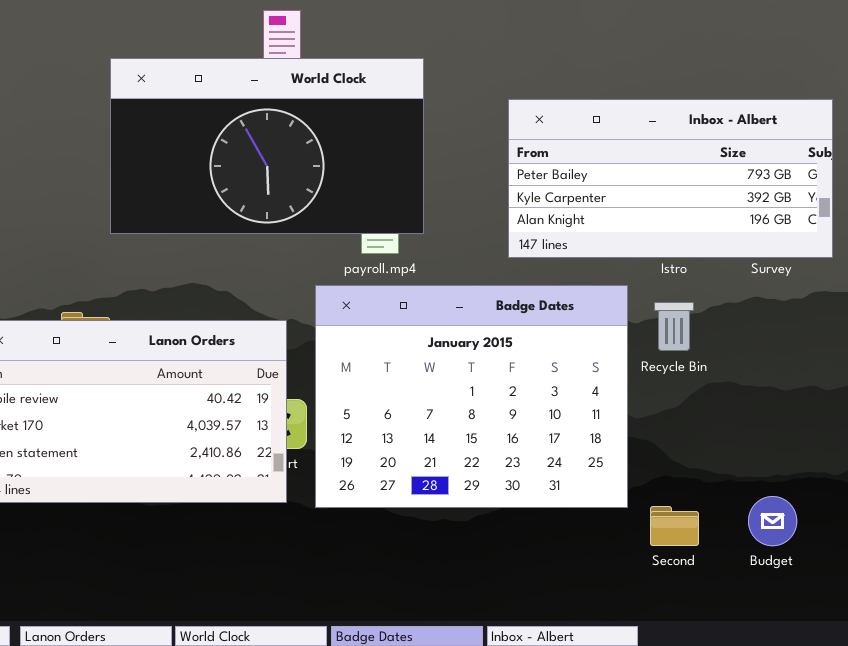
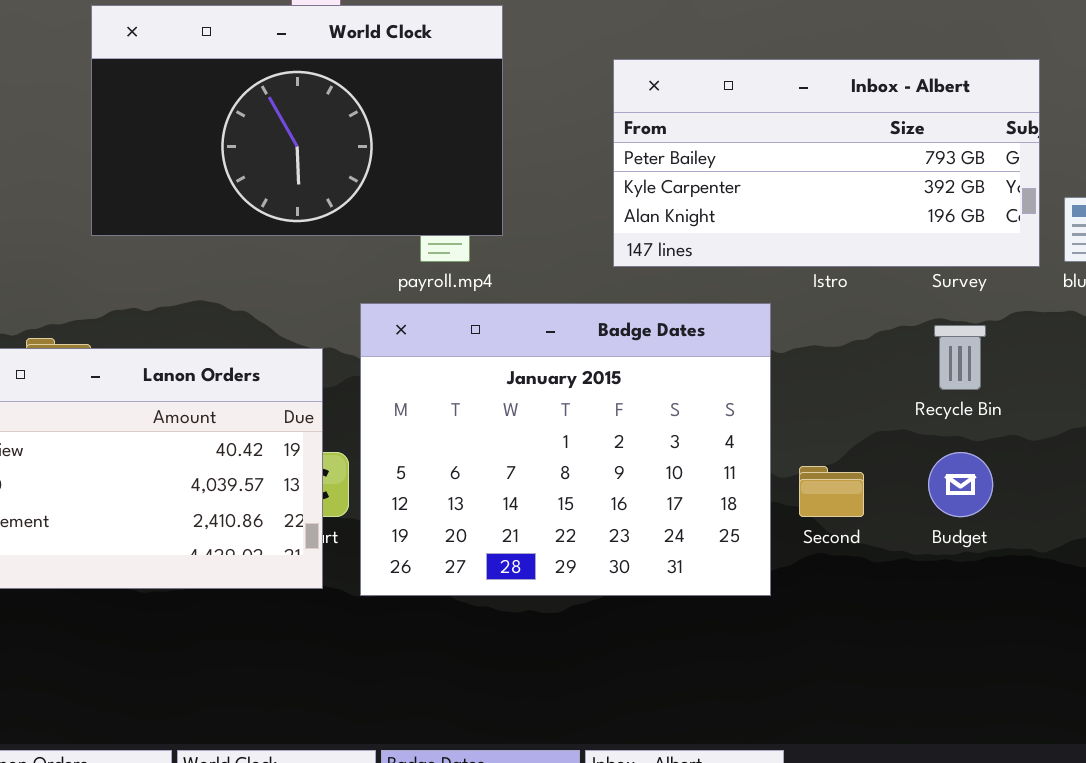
Recycle Bin: [654,302,694,351] -> [934,325,986,390], moved
Budget: [748,496,797,546] -> [928,452,993,517], moved
Second: [650,506,699,546] -> [799,466,864,517], moved

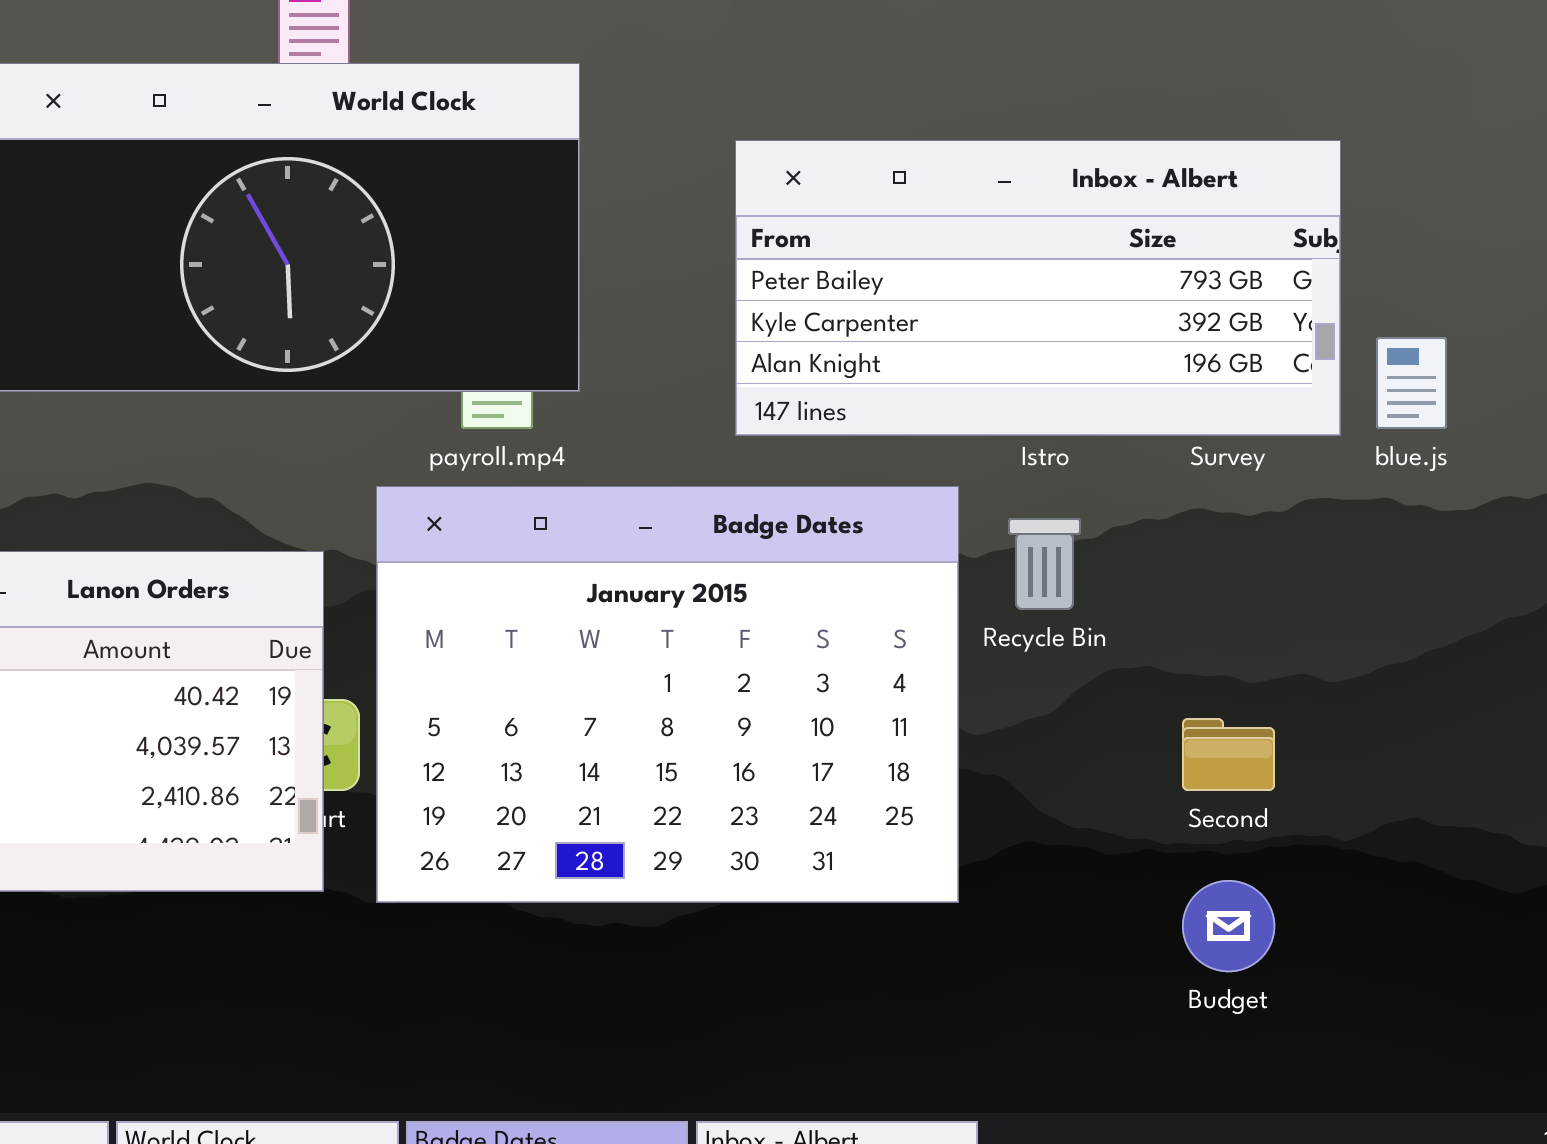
Recycle Bin: [934,325,986,390] -> [1008,518,1081,610], moved
Budget: [928,452,993,517] -> [1182,880,1275,972], moved
Second: [799,466,864,517] -> [1182,718,1275,791], moved

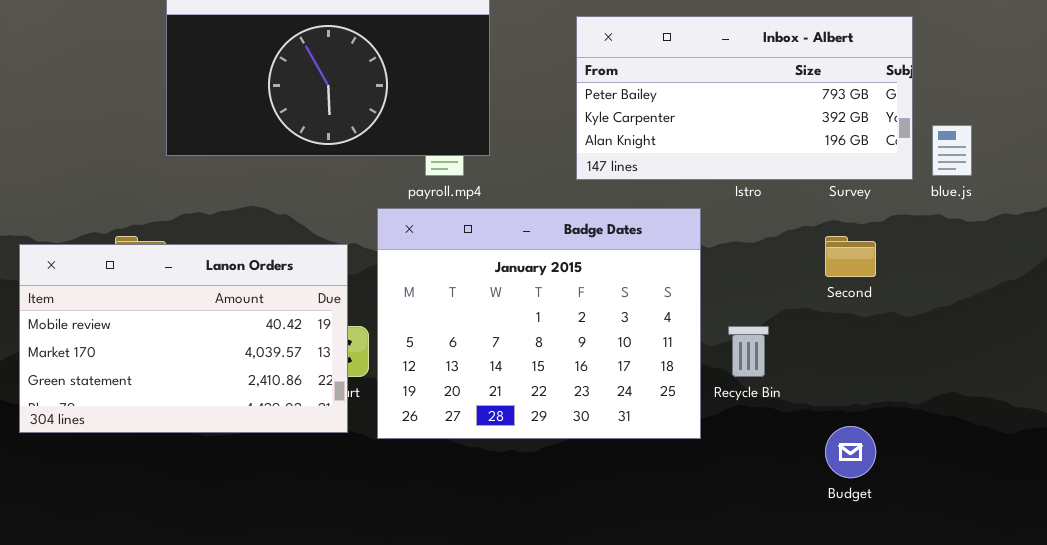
Recycle Bin: [1008,518,1081,610] -> [728,326,769,377], moved
Second: [1182,718,1275,791] -> [825,236,876,277], moved

